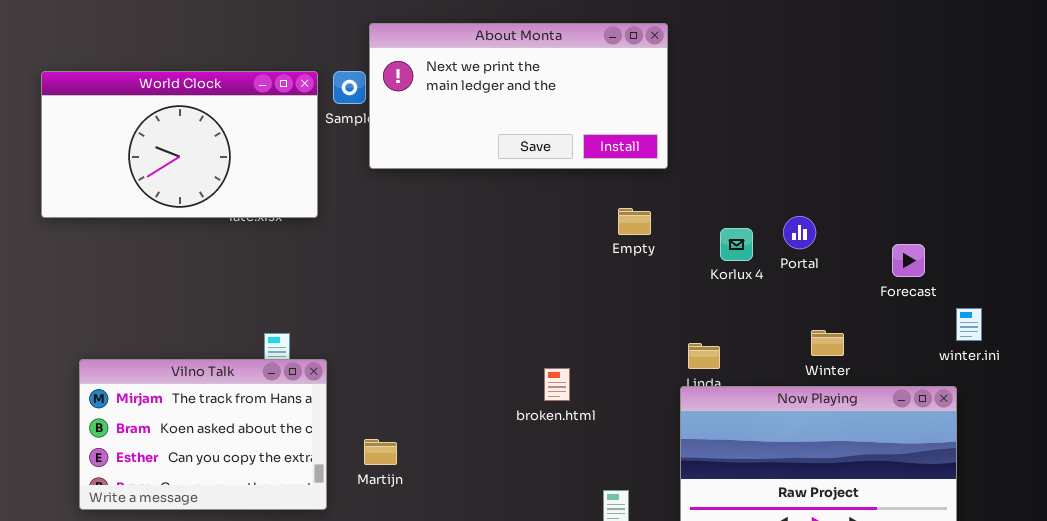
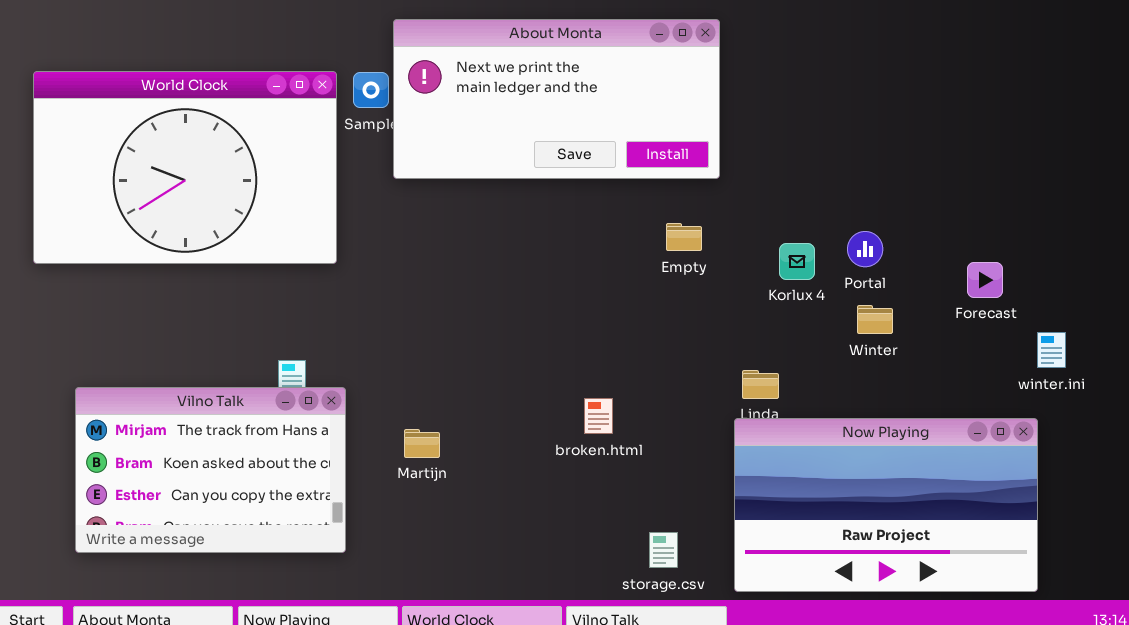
World Clock: [41,71,318,218] -> [33,71,337,264], resized
Winter: [811,330,844,356] -> [857,305,893,334], moved
Martijn: [364,439,397,465] -> [404,429,440,458], moved

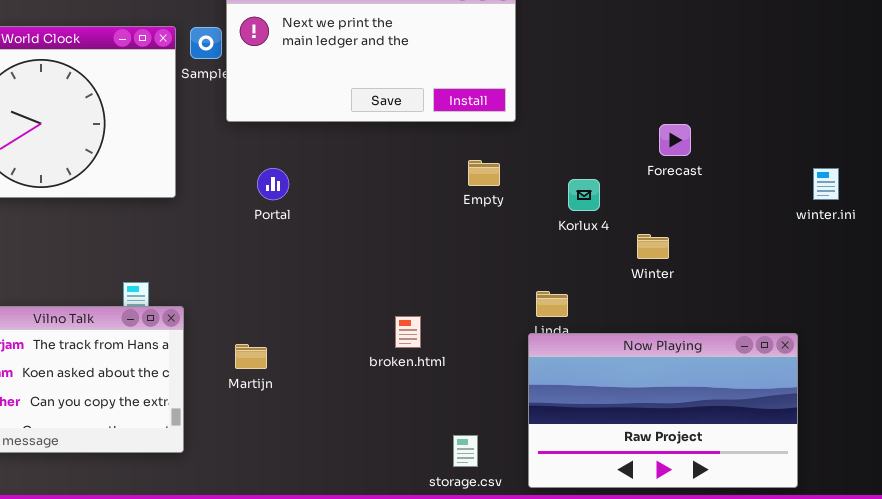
Portal: [847,231,883,267] -> [257,168,289,200], moved
Forecast: [967,262,1003,298] -> [659,124,691,156], moved
winter.ini: [1037,332,1066,368] -> [813,168,839,200], moved

